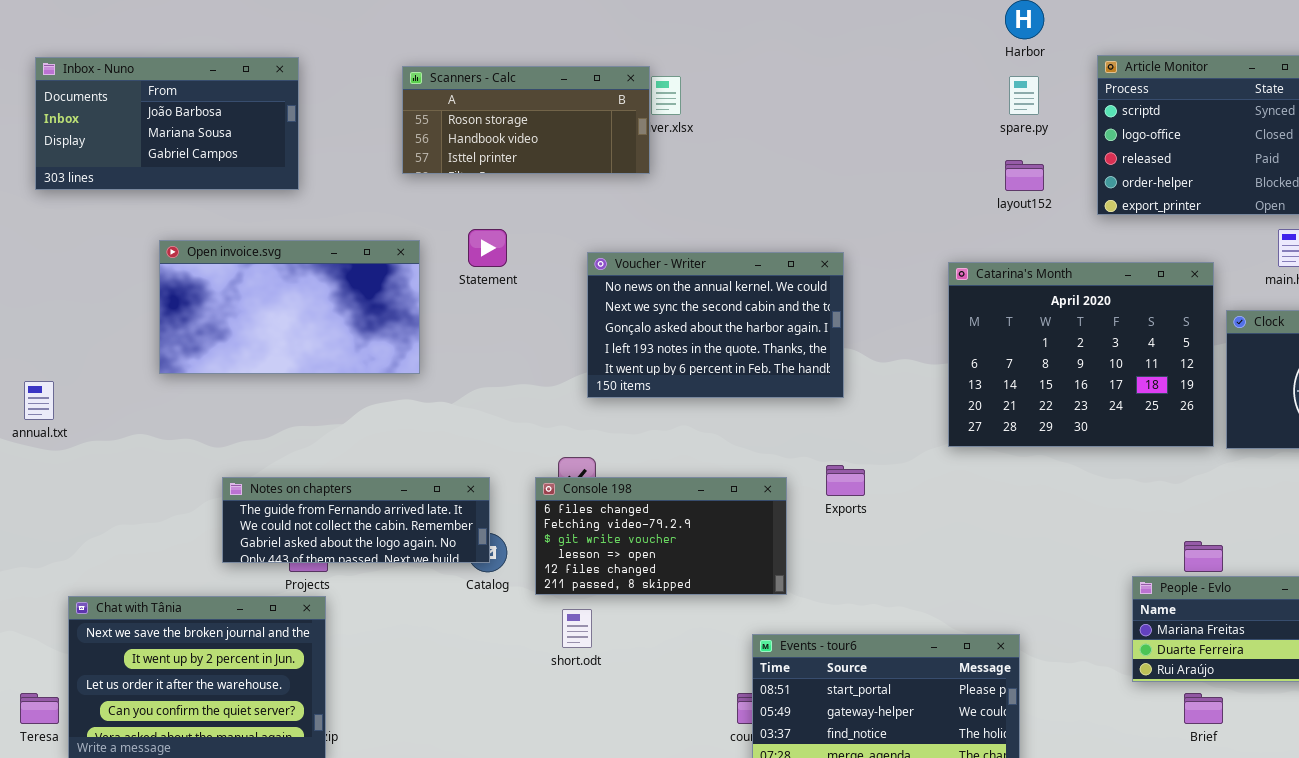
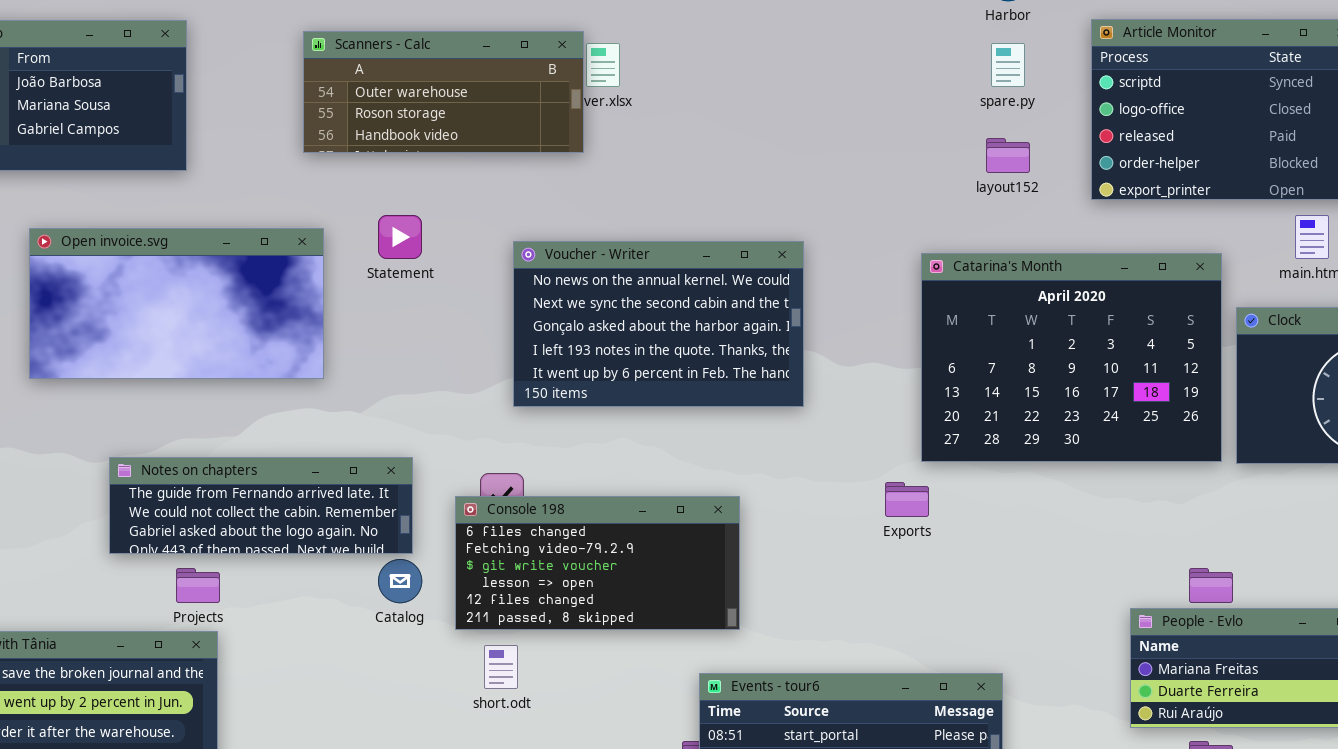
Scanners - Calc: [402,66,650,174] -> [303,31,584,153], scrolled up 1 row
Exports: [826,465,865,496] -> [885,482,929,517], moved
Notes on chapters: [222,477,490,563] -> [109,457,413,554], moved

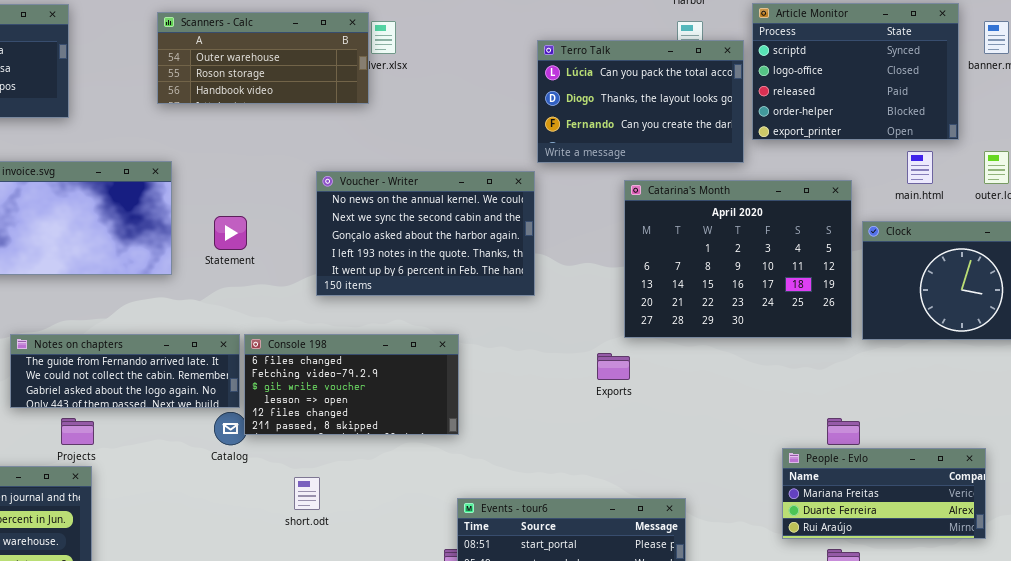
Terro Talk: none -> [537,40,744,163], opened
Statement: [378,215,422,259] -> [214,216,247,250], moved
Console 198: [455,496,740,630] -> [244,334,459,435], moved

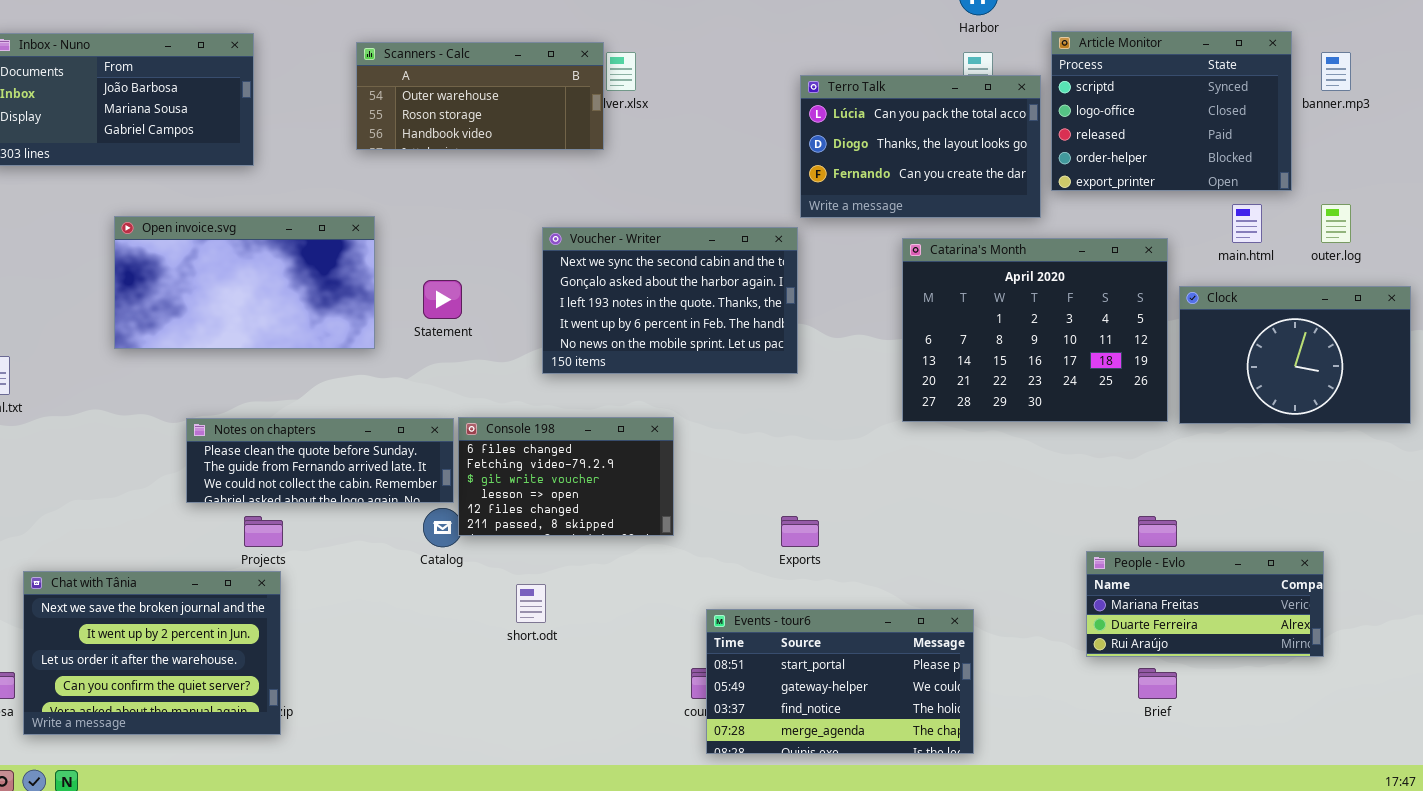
Voucher - Writer: [316,171,535,296] -> [542,227,798,374], scrolled down 1 row
Console 198: [244,334,459,435] -> [458,417,674,536], resized
Notes on chapters: [10,334,240,408] -> [186,418,454,503], scrolled up 1 row
Exports: [597,353,630,380] -> [781,516,819,547], moved

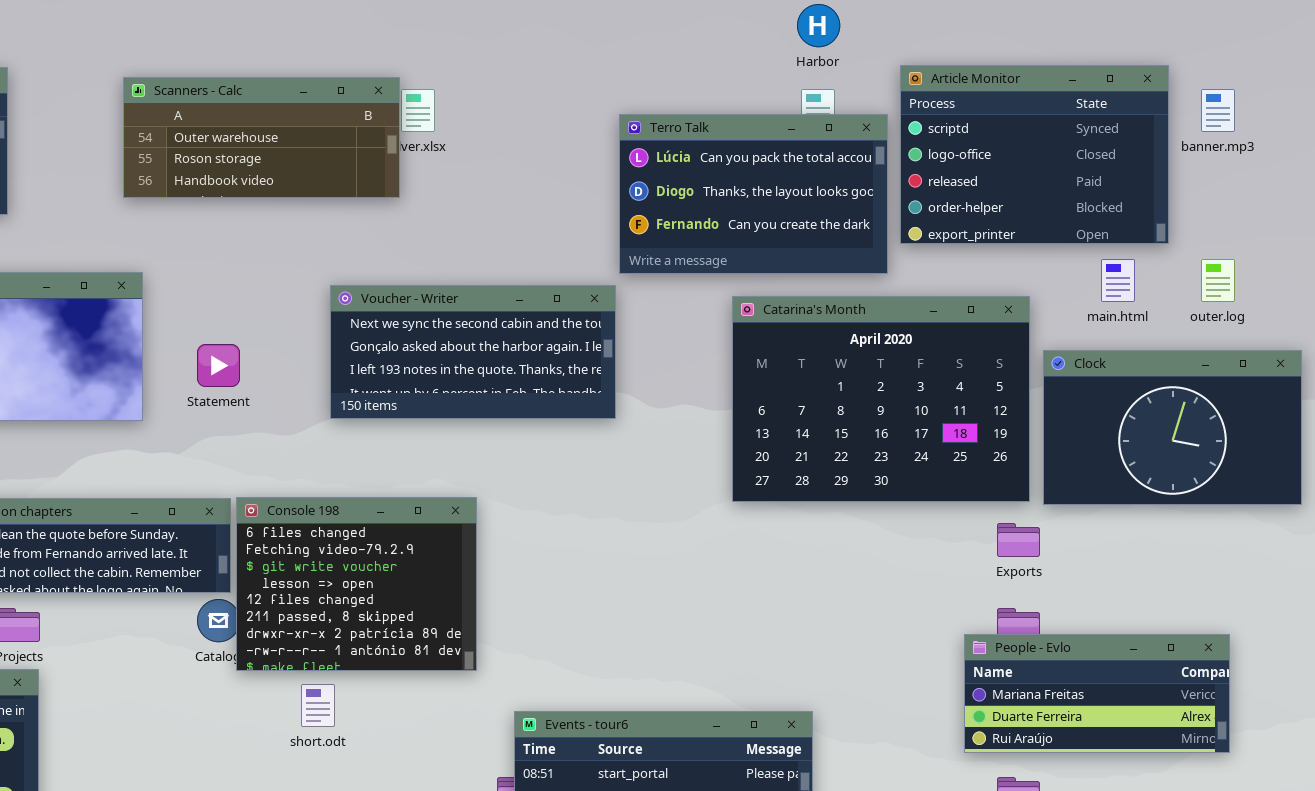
Voucher - Writer: [542,227,798,374] -> [330,285,616,419], resized
Console 198: [458,417,674,536] -> [236,497,477,671], resized
Exports: [781,516,819,547] -> [997,523,1040,557], moved
People - Evlo: [1086,551,1324,657] -> [964,634,1230,753], moved

